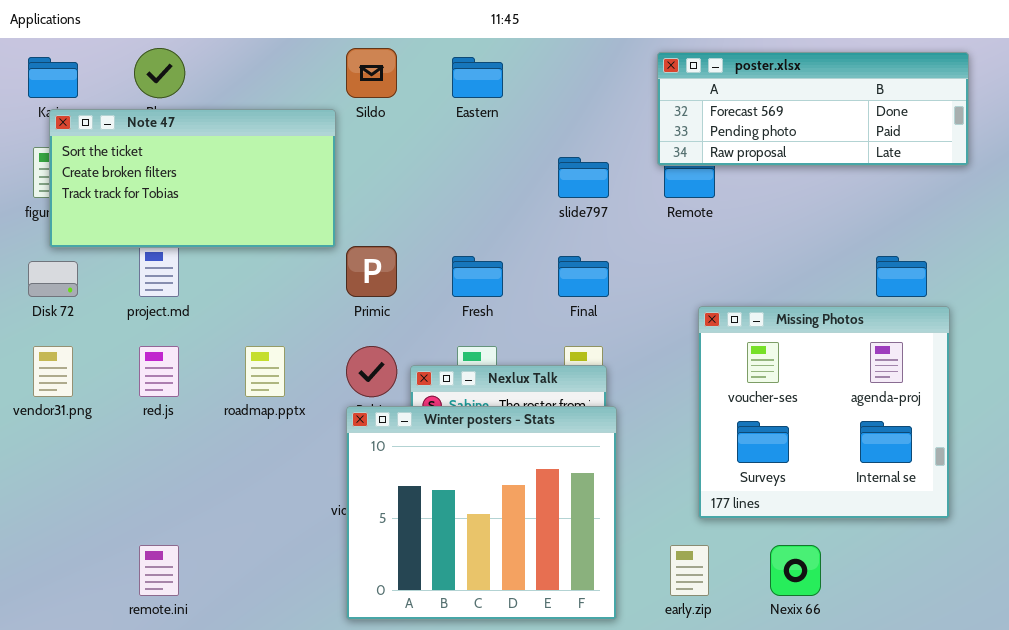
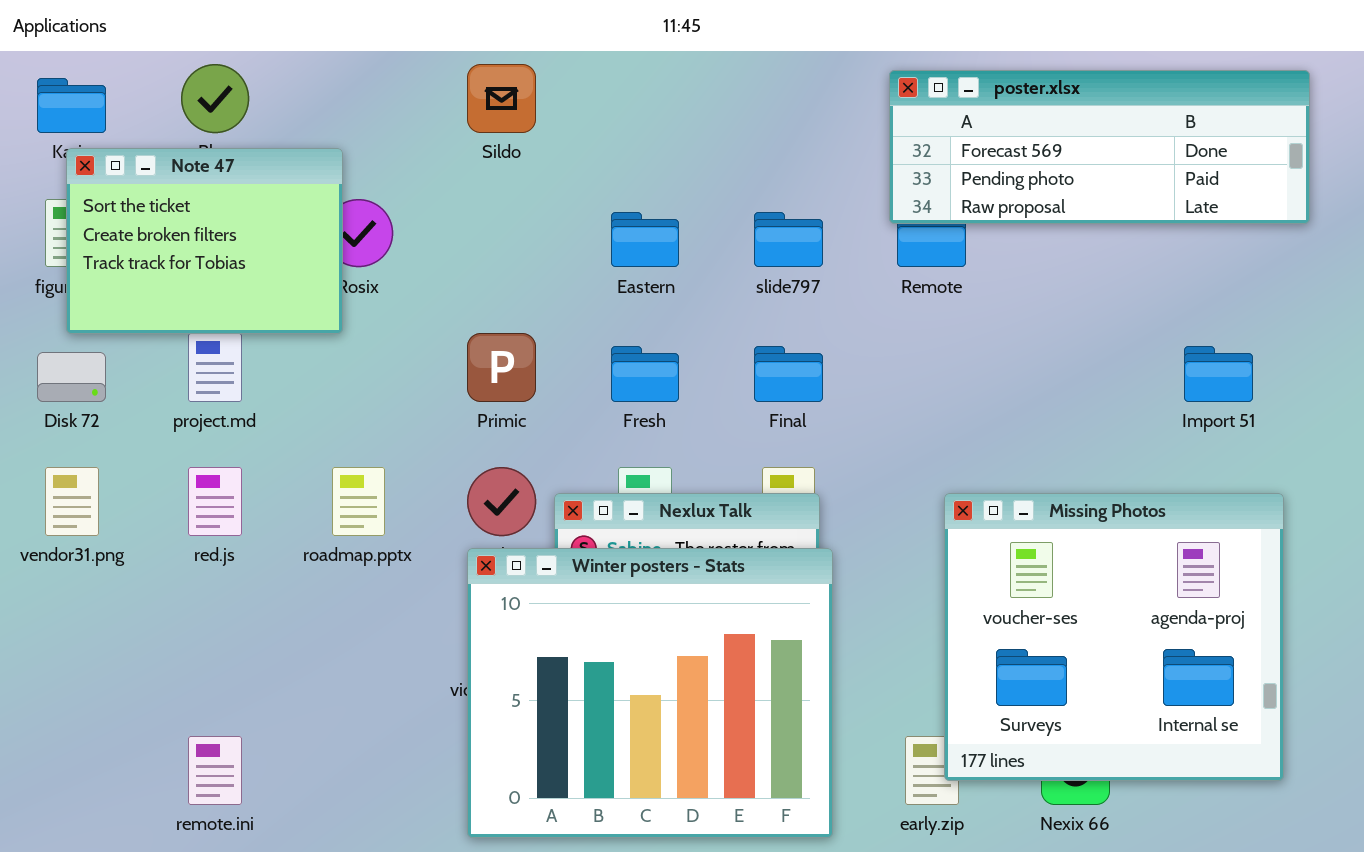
Eastern: [452,57,503,98] -> [611,212,679,267], moved
Note 47: [49,109,336,248] -> [66,148,343,334], resized
Missing Photos: [698,306,950,519] -> [944,493,1284,781], moved

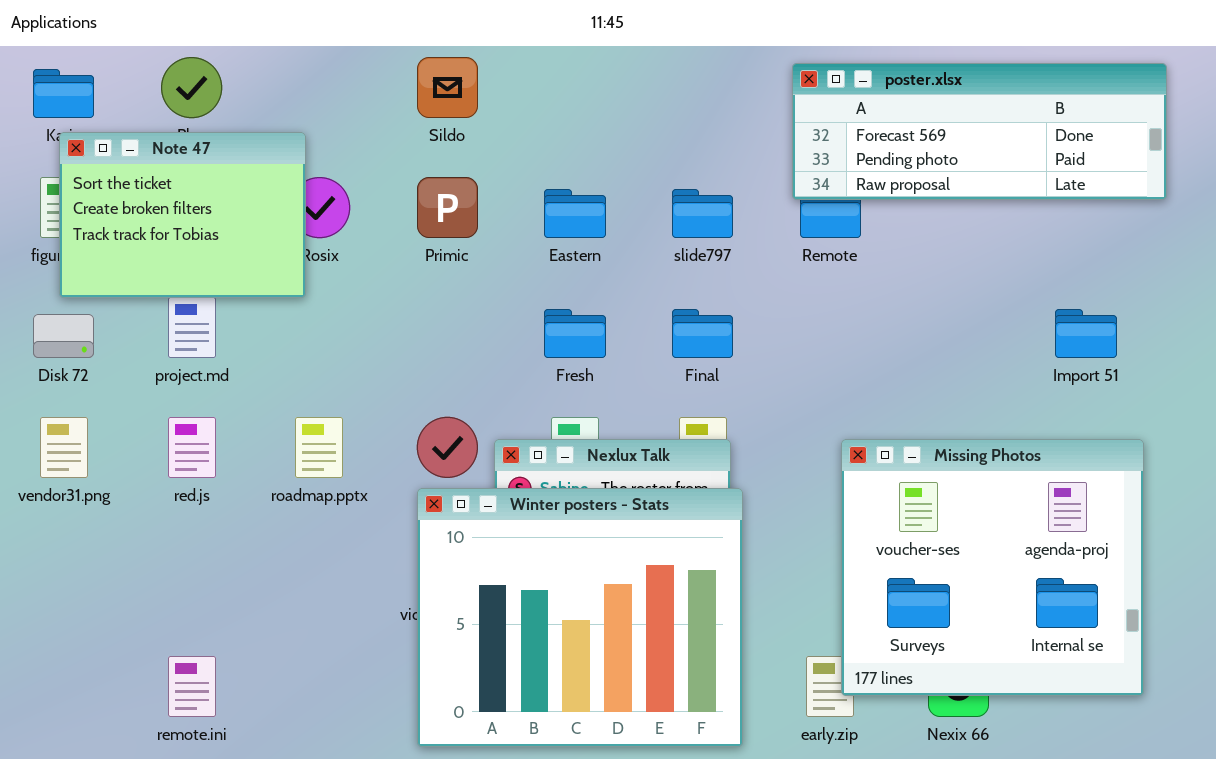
Primic: [467,333,536,402] -> [417,177,478,238], moved

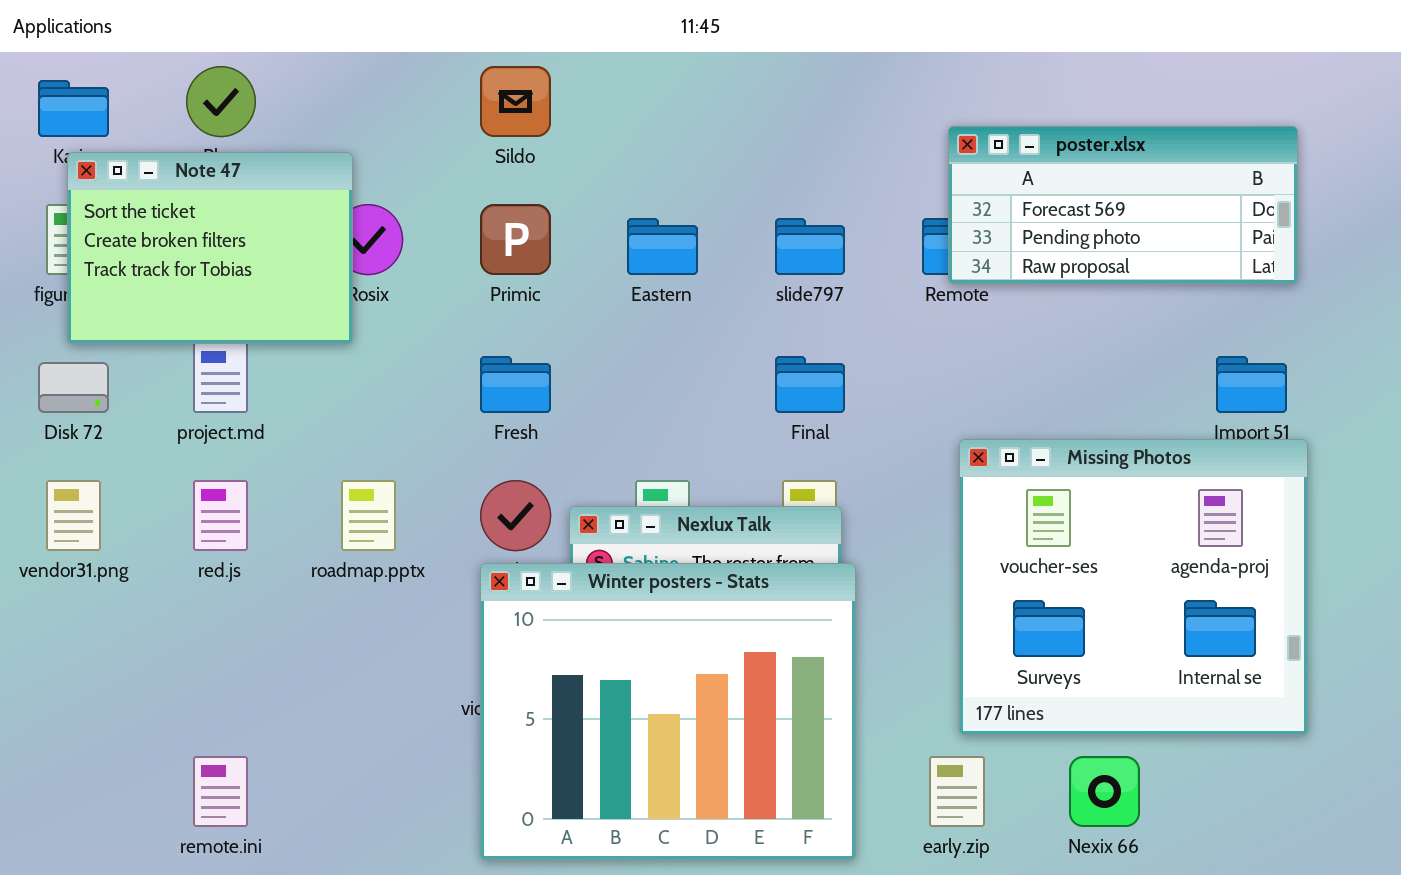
poster.xlsx: [792,63,1167,200] -> [948,126,1298,284], moved, resized
Fresh: [544,309,606,358] -> [480,356,551,413], moved
Missing Photos: [841,439,1144,696] -> [959,439,1308,735], moved

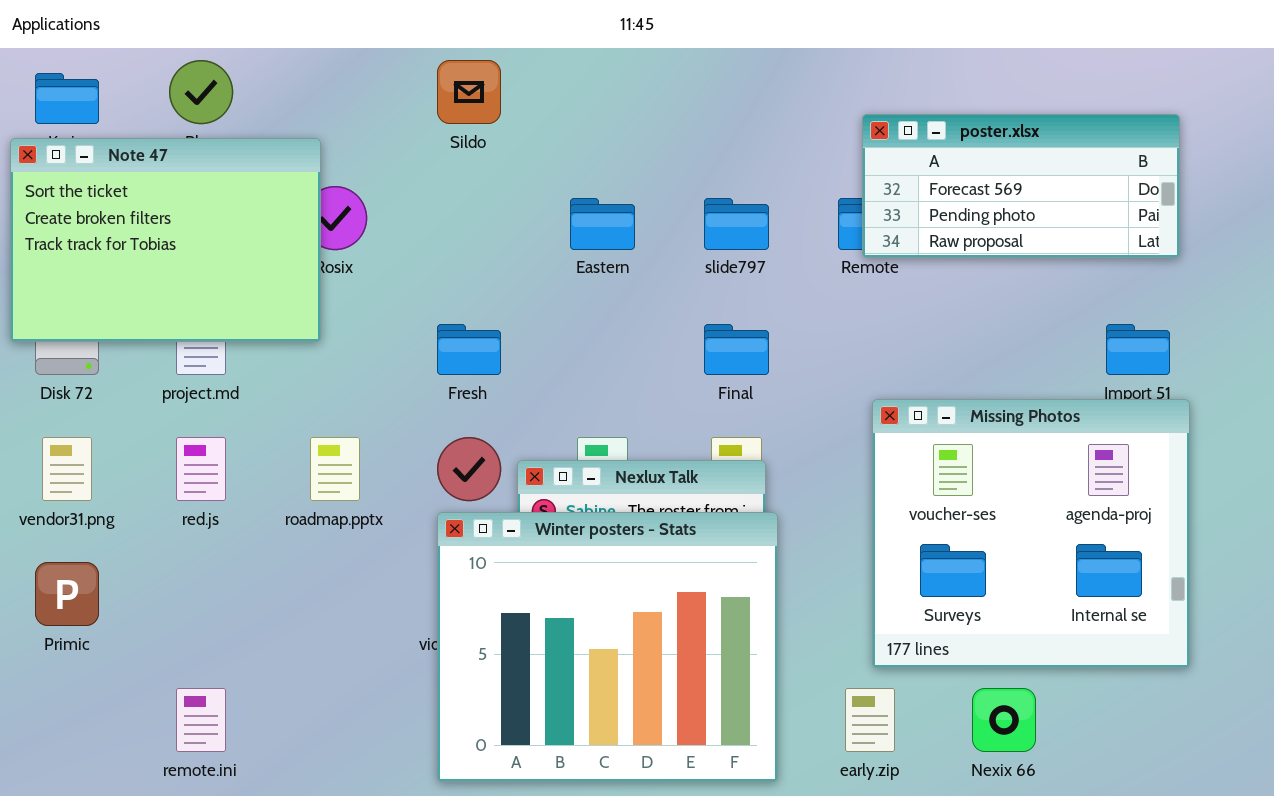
Note 47: [67,152,353,344] -> [10,138,321,342], resized
Primic: [480,204,551,275] -> [35,562,99,626], moved

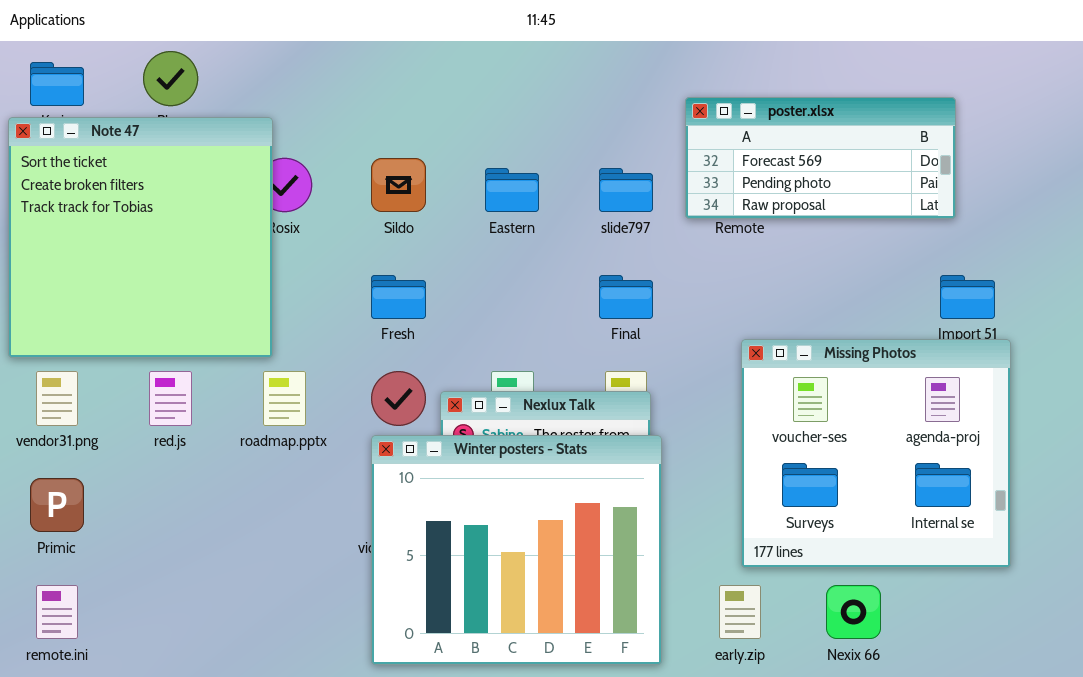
Sildo: [437,60,501,124] -> [371,158,426,212], moved
poster.xlsx: [862,114,1180,258] -> [685,97,956,219], moved
Note 47: [10,138,321,342] -> [8,117,273,358], resized
remote.ini: [176,688,226,752] -> [36,585,78,639], moved

